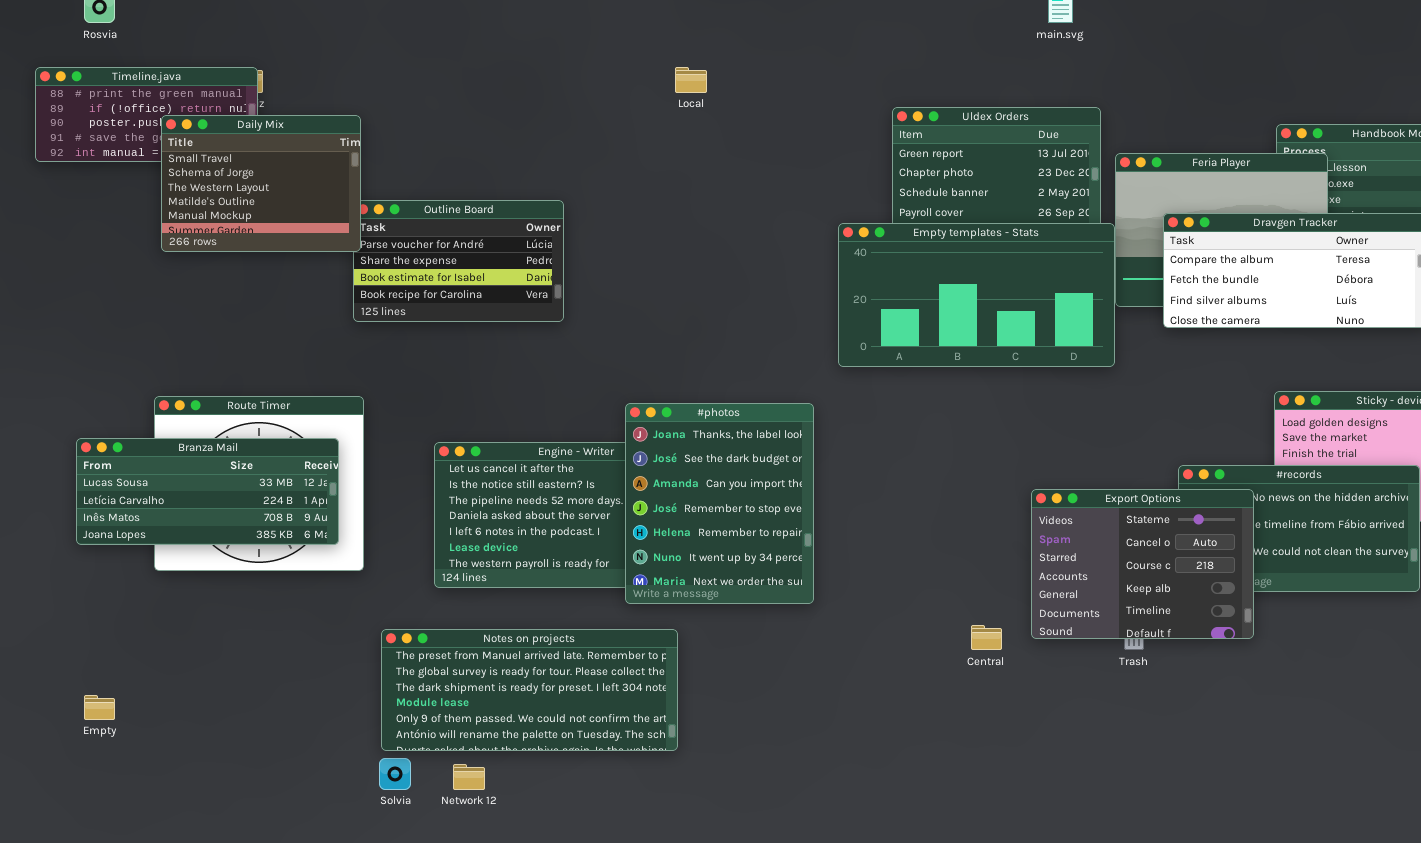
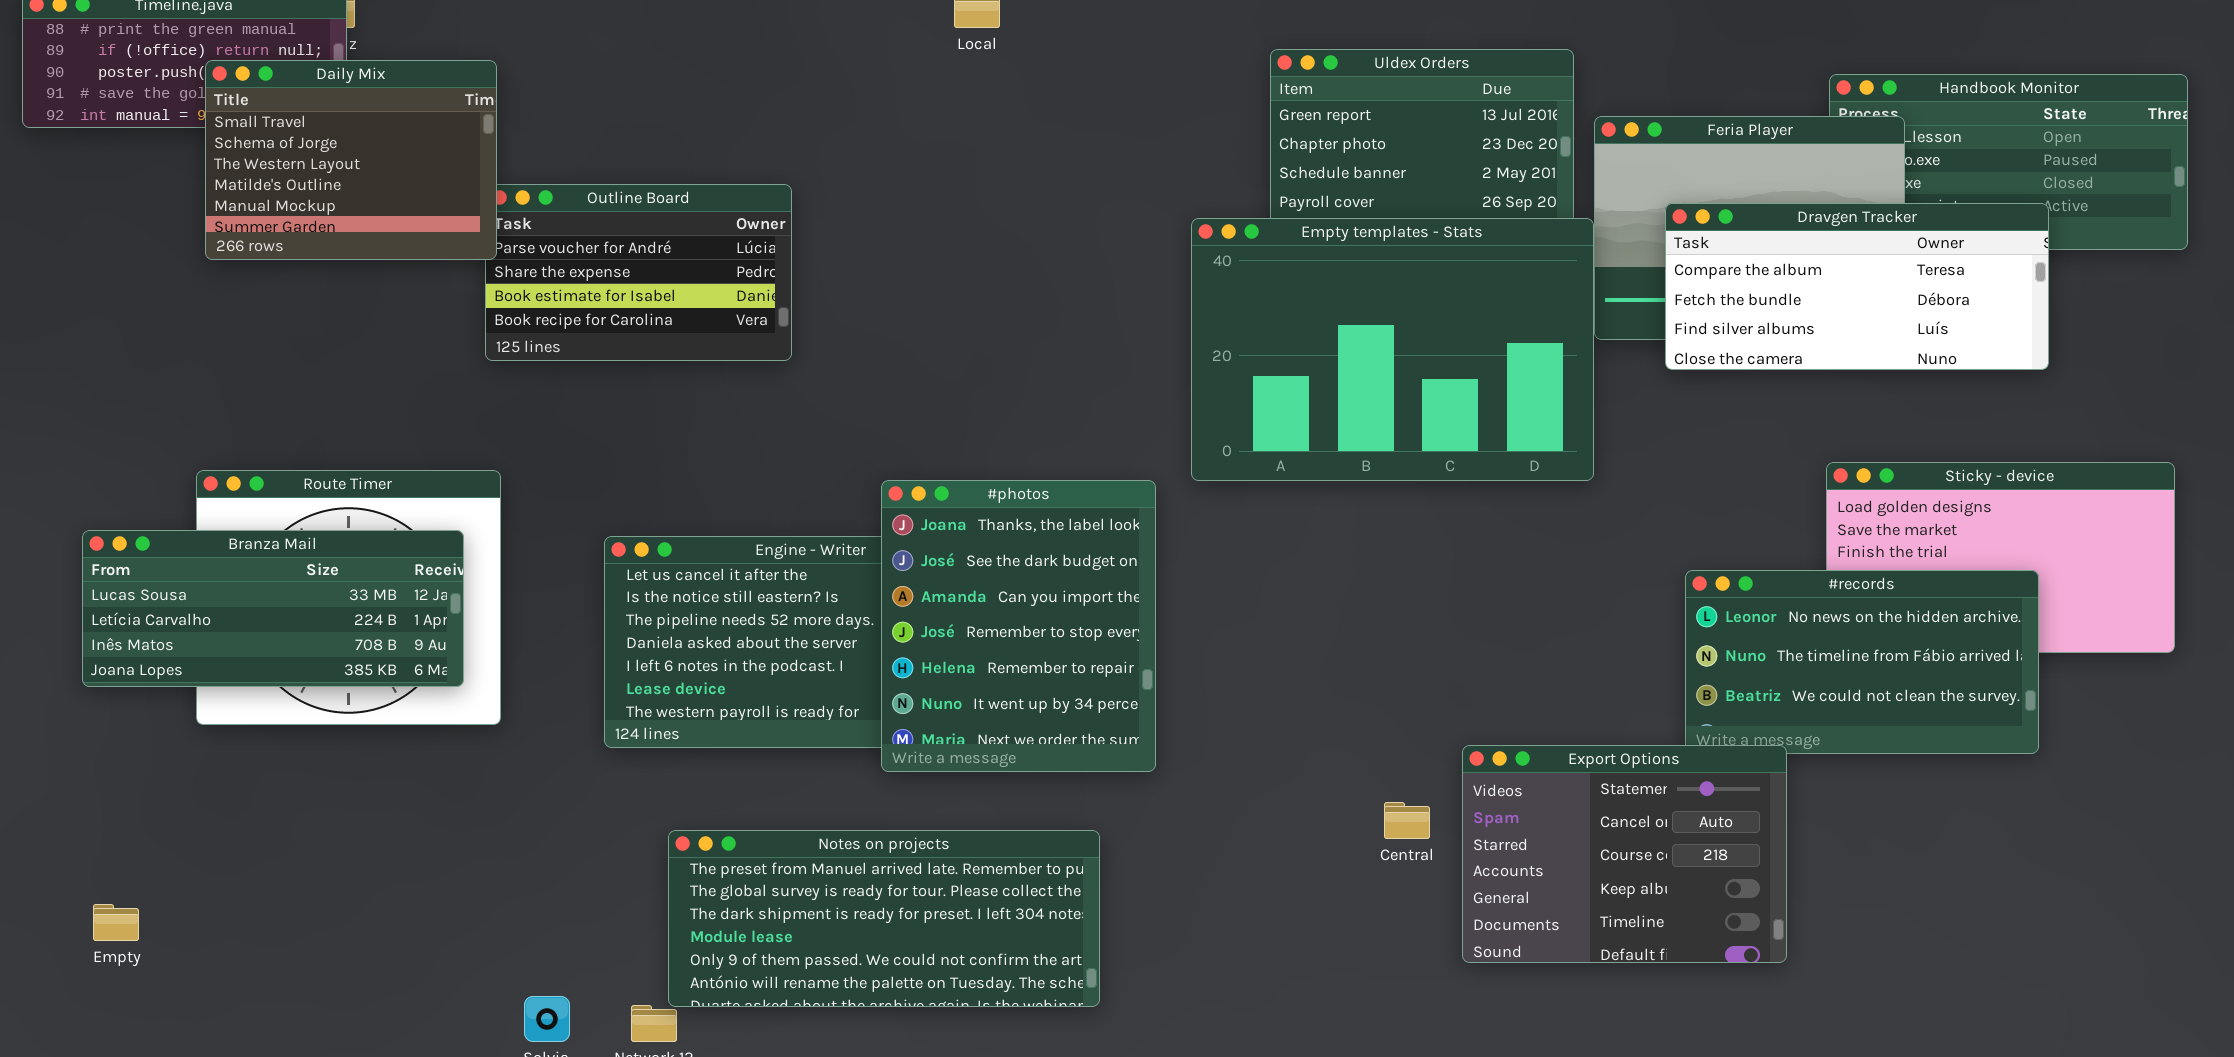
Empty templates - Stats: [838,223,1115,367] -> [1191,218,1594,481], resized
Export Options: [1031,489,1254,639] -> [1462,745,1787,963], moved
Notes on projects: [381,629,678,751] -> [668,830,1100,1007], moved

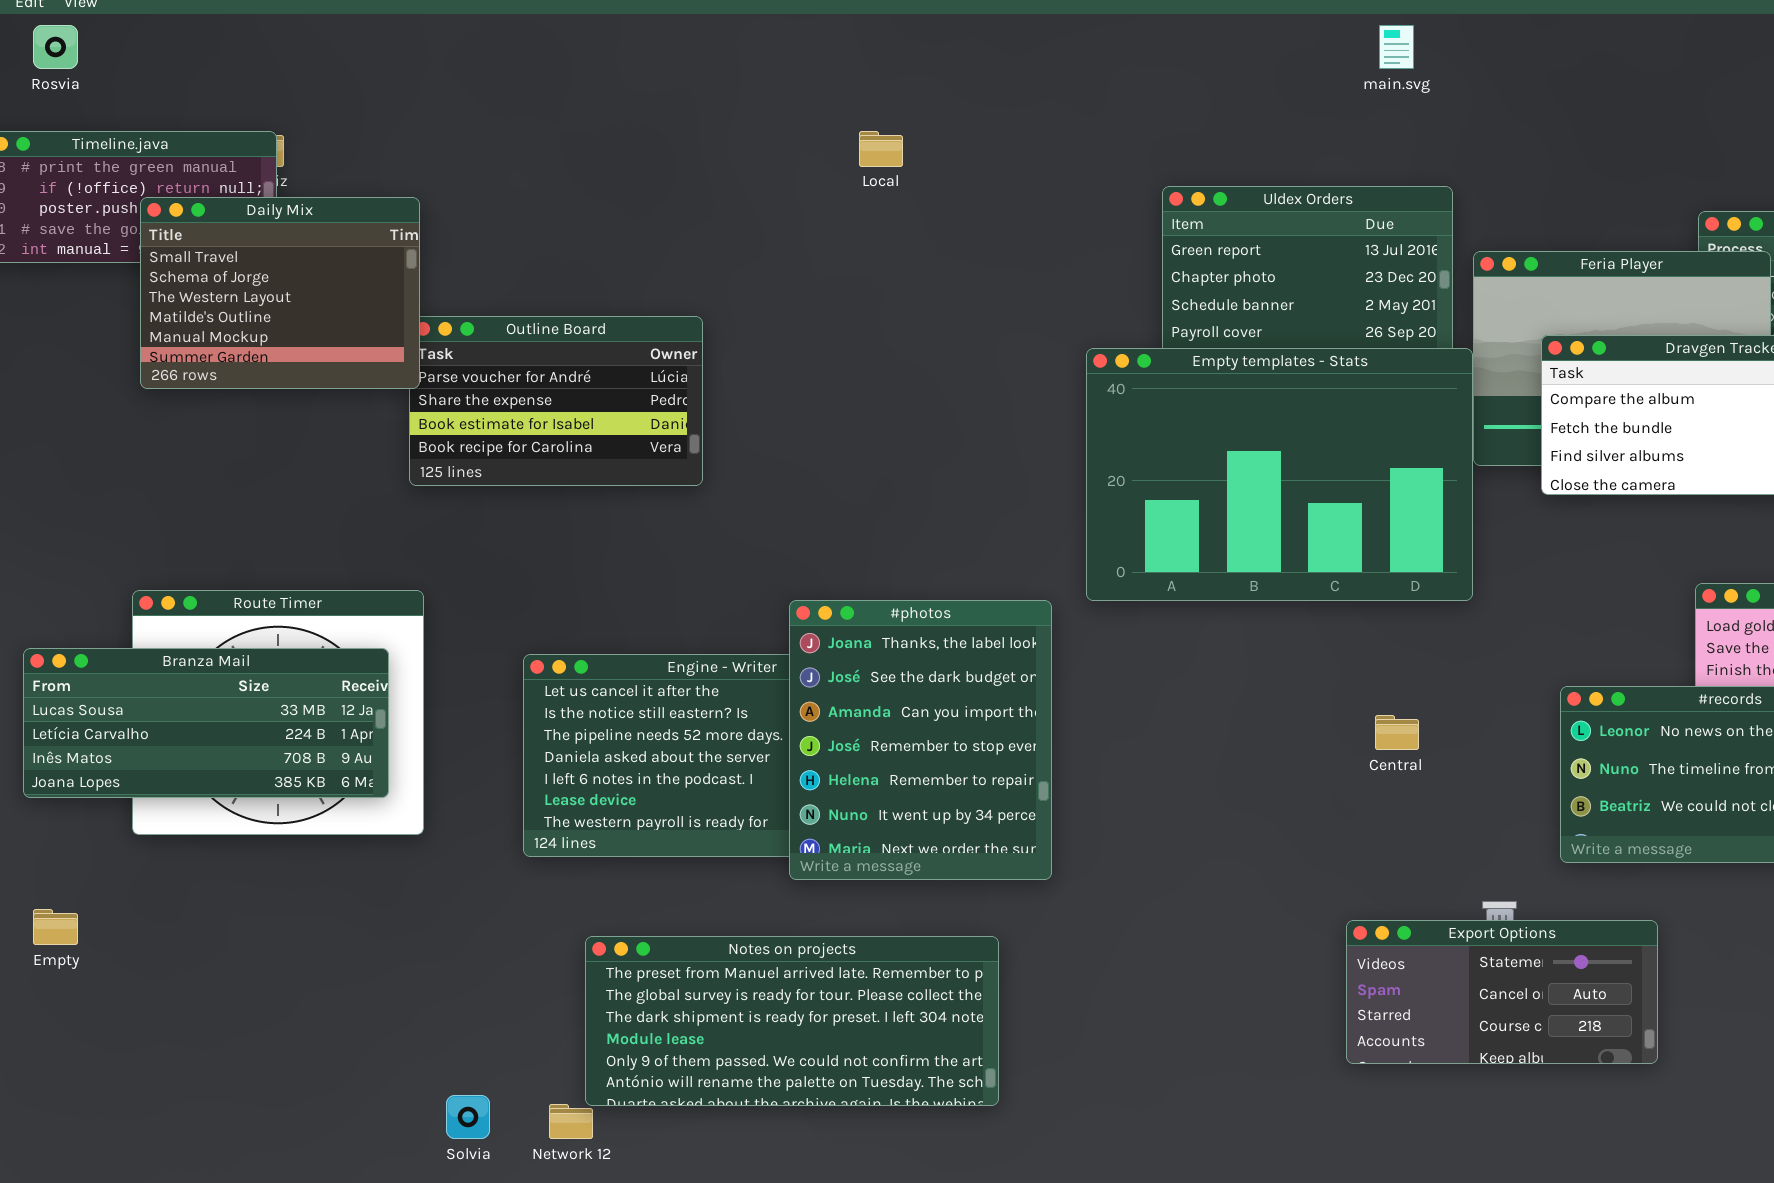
Export Options: [1462,745,1787,963] -> [1346,920,1658,1064], resized
Central: [1384,802,1430,839] -> [1375,715,1419,750], moved
Empty: [93,904,139,941] -> [33,909,78,945], moved

